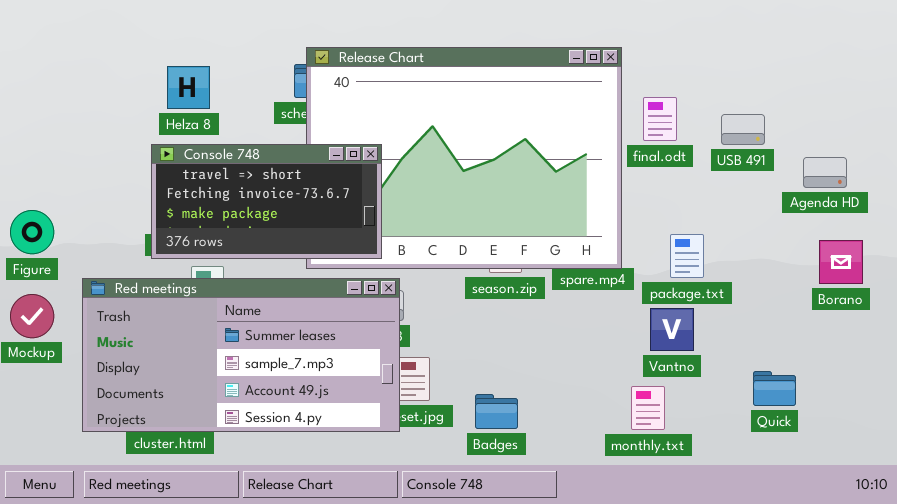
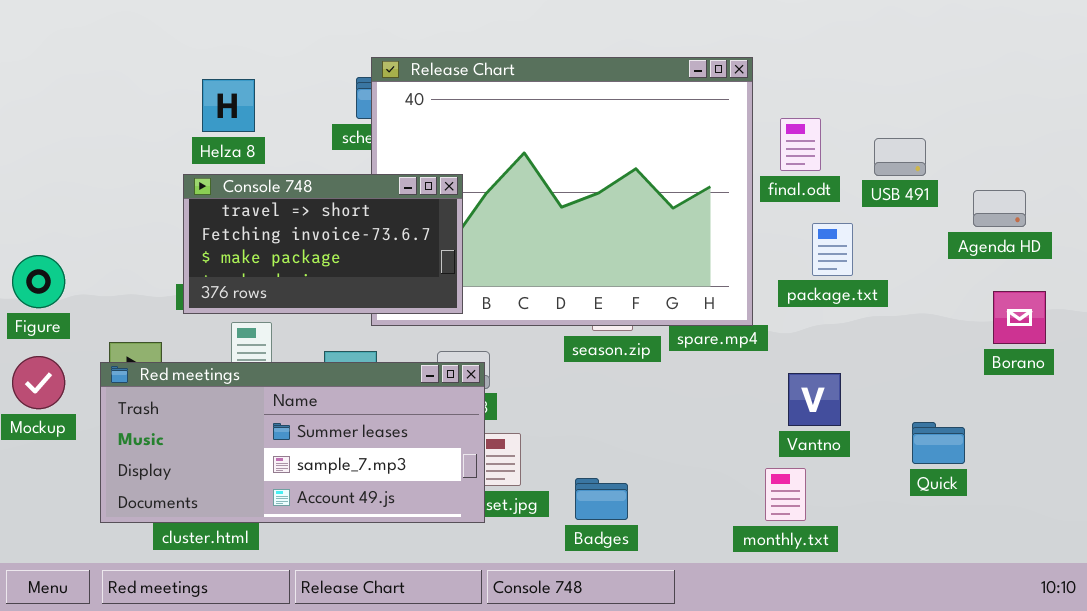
package.txt: [670,234,704,278] -> [812,223,853,276], moved
Red meetings: [82,278,400,432] -> [100,362,485,523], resized
Quick: [753,371,796,406] -> [912,422,965,464], moved

